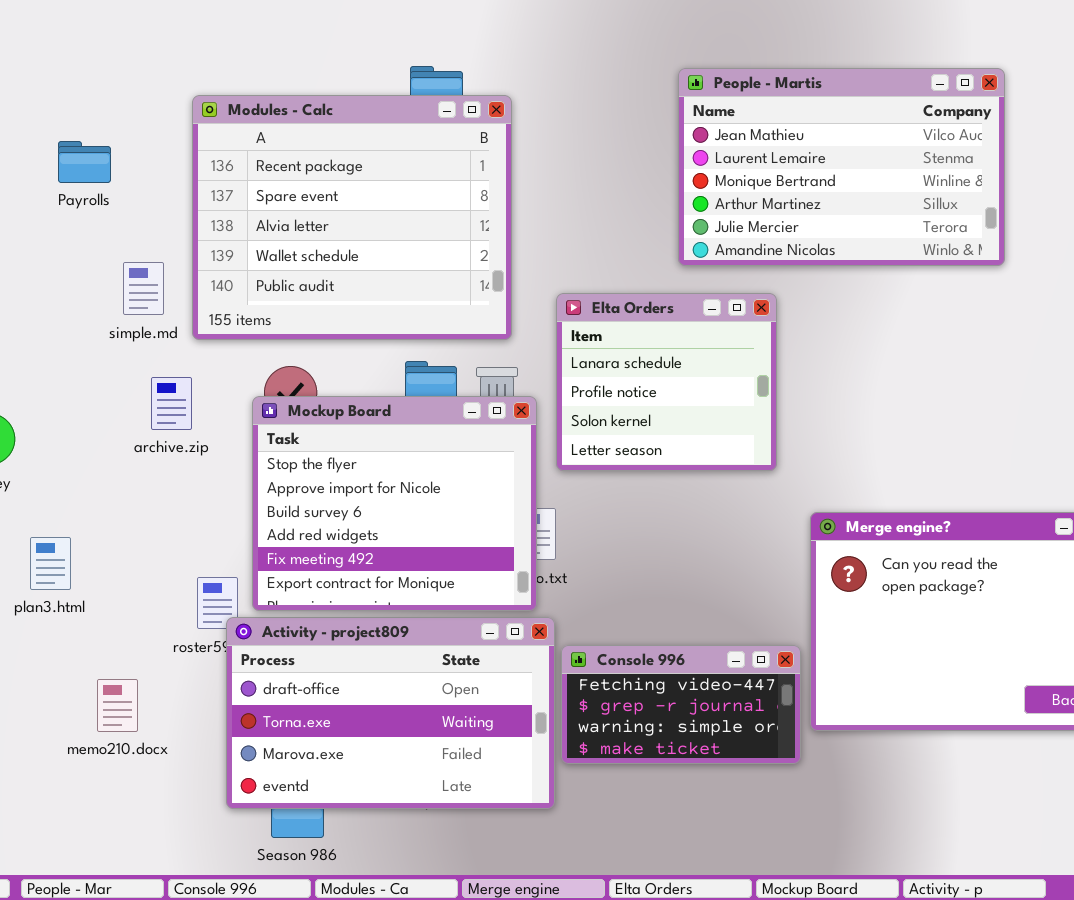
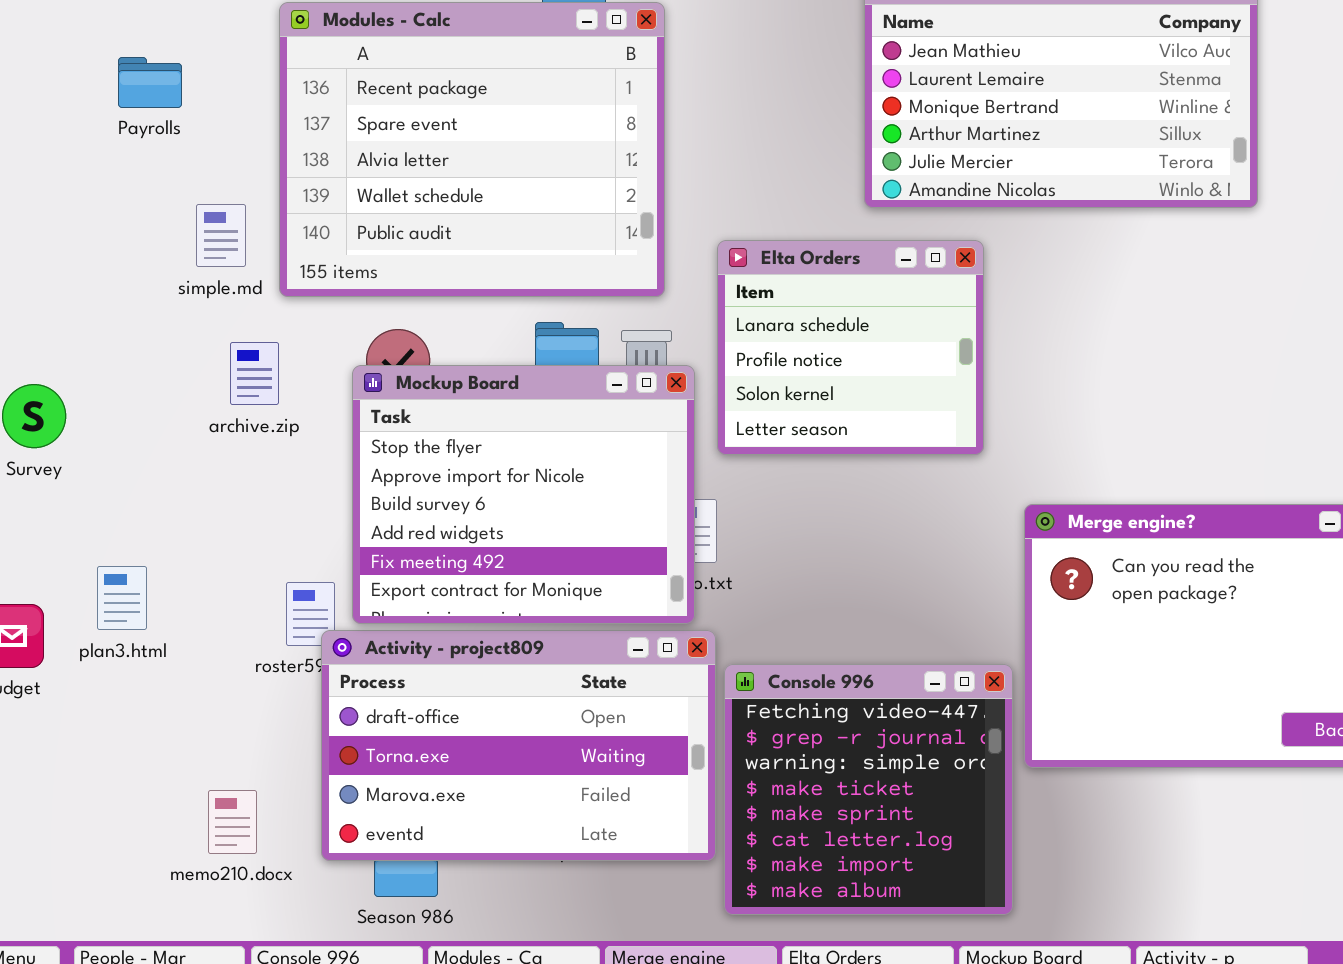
plan3.html: [30,537,71,590] -> [97,566,147,630], moved
Console 996: [561,645,801,764] -> [724,664,1013,915], resized
memo210.docx: [97,679,138,732] -> [208,790,257,854], moved

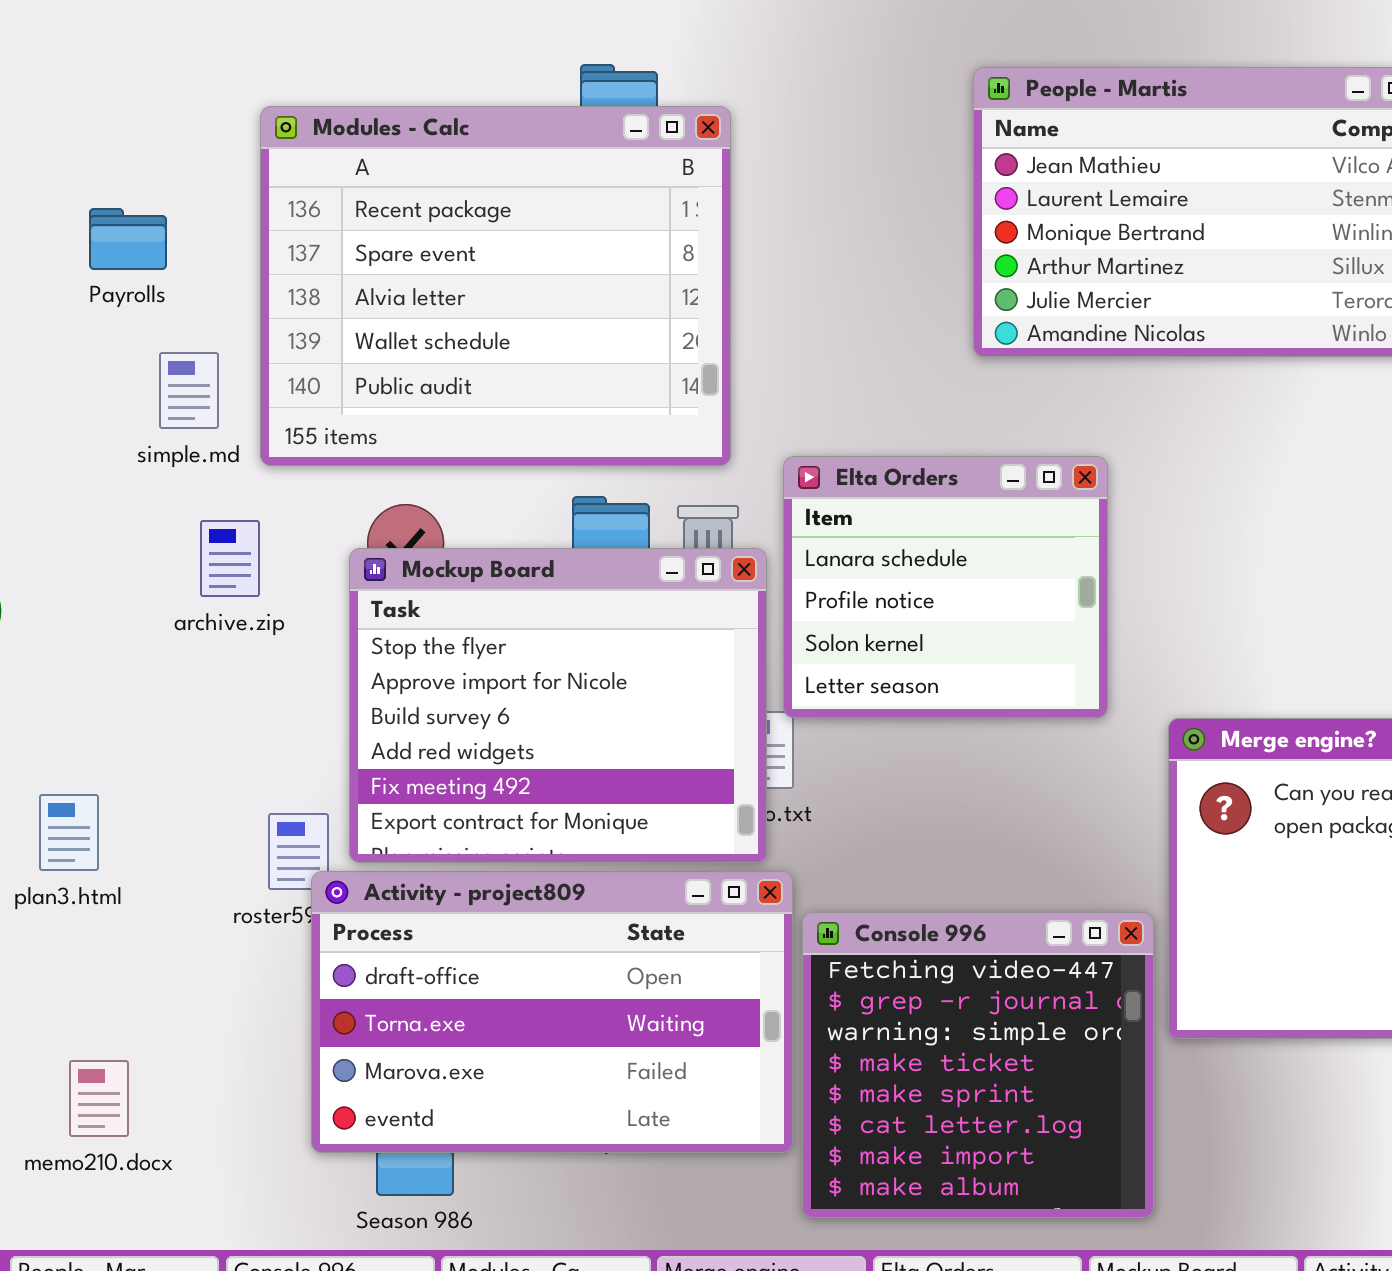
Payrolls: [118,57,182,108] -> [89,208,167,270], moved
Elta Orders: [717,240,984,455] -> [783,456,1108,718], moved
memo210.docx: [208,790,257,854] -> [69,1060,129,1137], moved

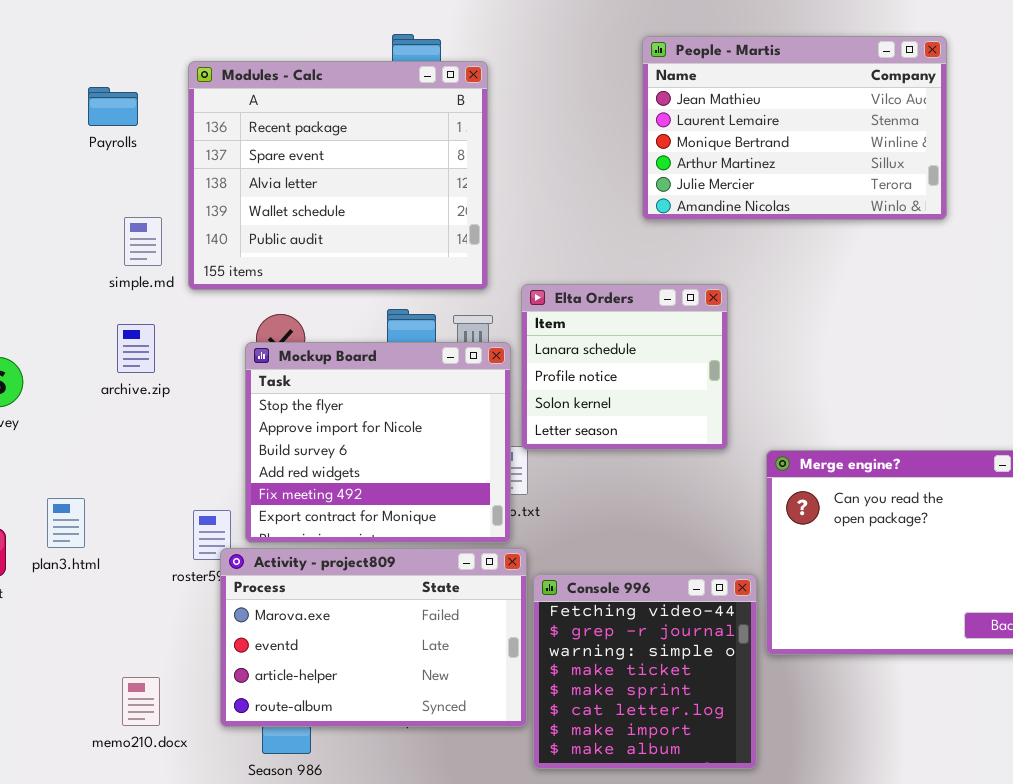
Payrolls: [89,208,167,270] -> [88,87,138,126], moved
archive.zip: [200,520,260,597] -> [117,324,155,373], moved
Activity - project809: [311,871,793,1153] -> [220,548,527,727], scrolled down 2 rows
memo210.docx: [69,1060,129,1137] -> [122,677,160,726], moved

